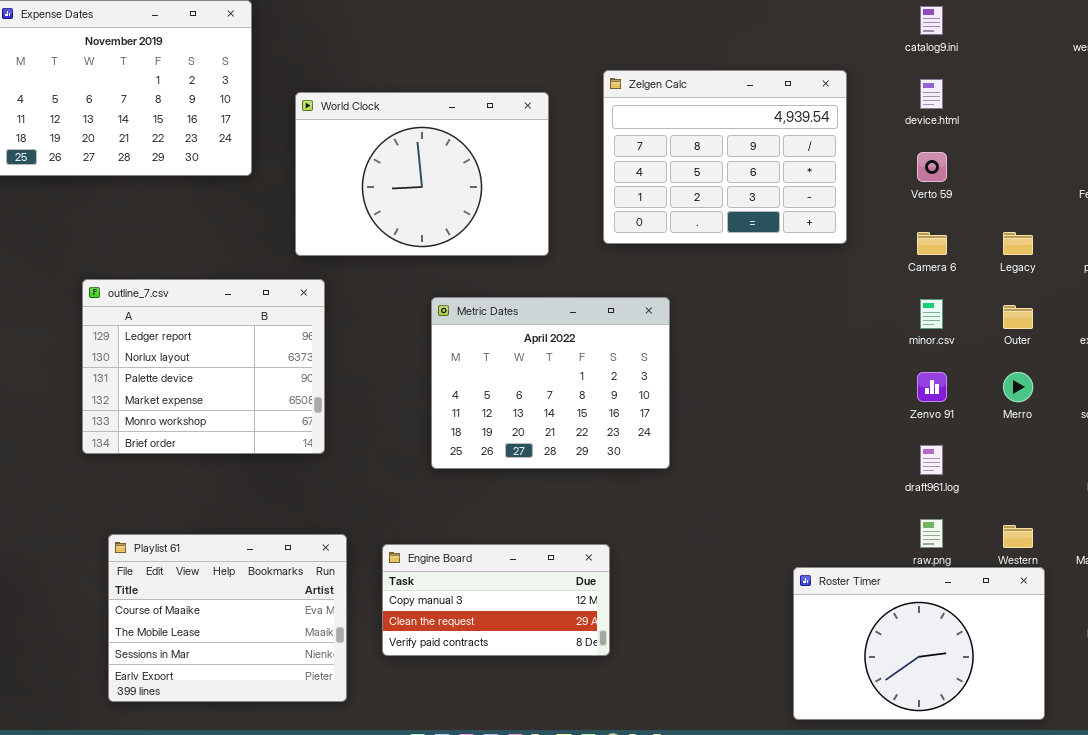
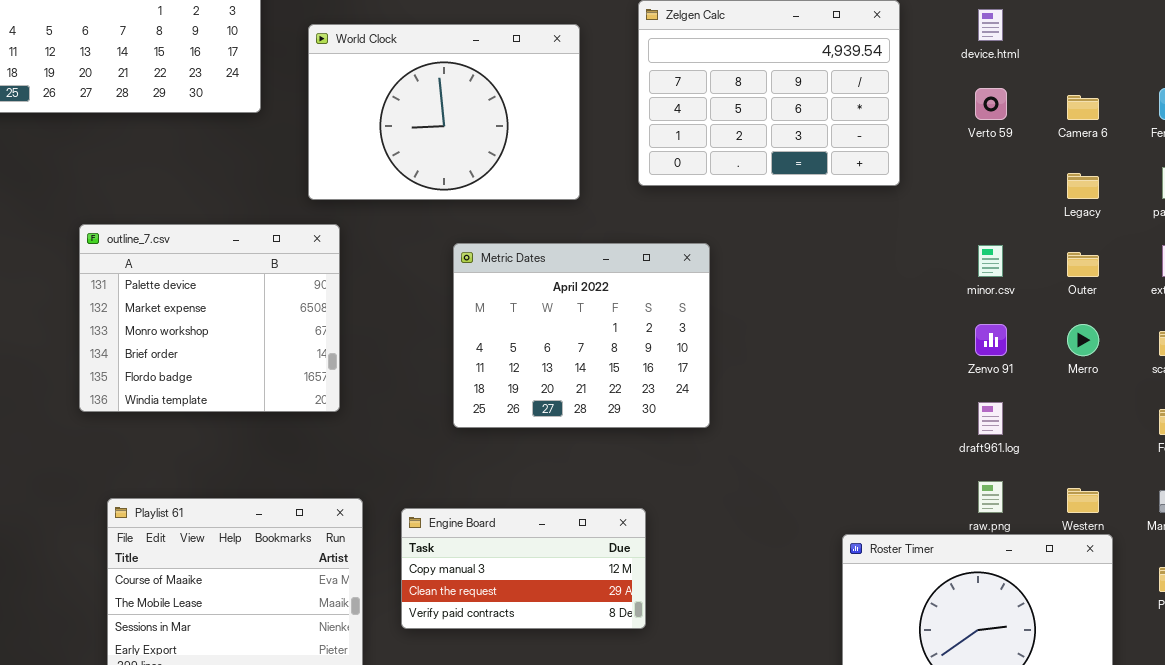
Camera 6: [917,232,947,255] -> [1067,95,1099,120], moved
outline_7.csv: [82,279,325,454] -> [79,224,340,412], scrolled down 2 rows

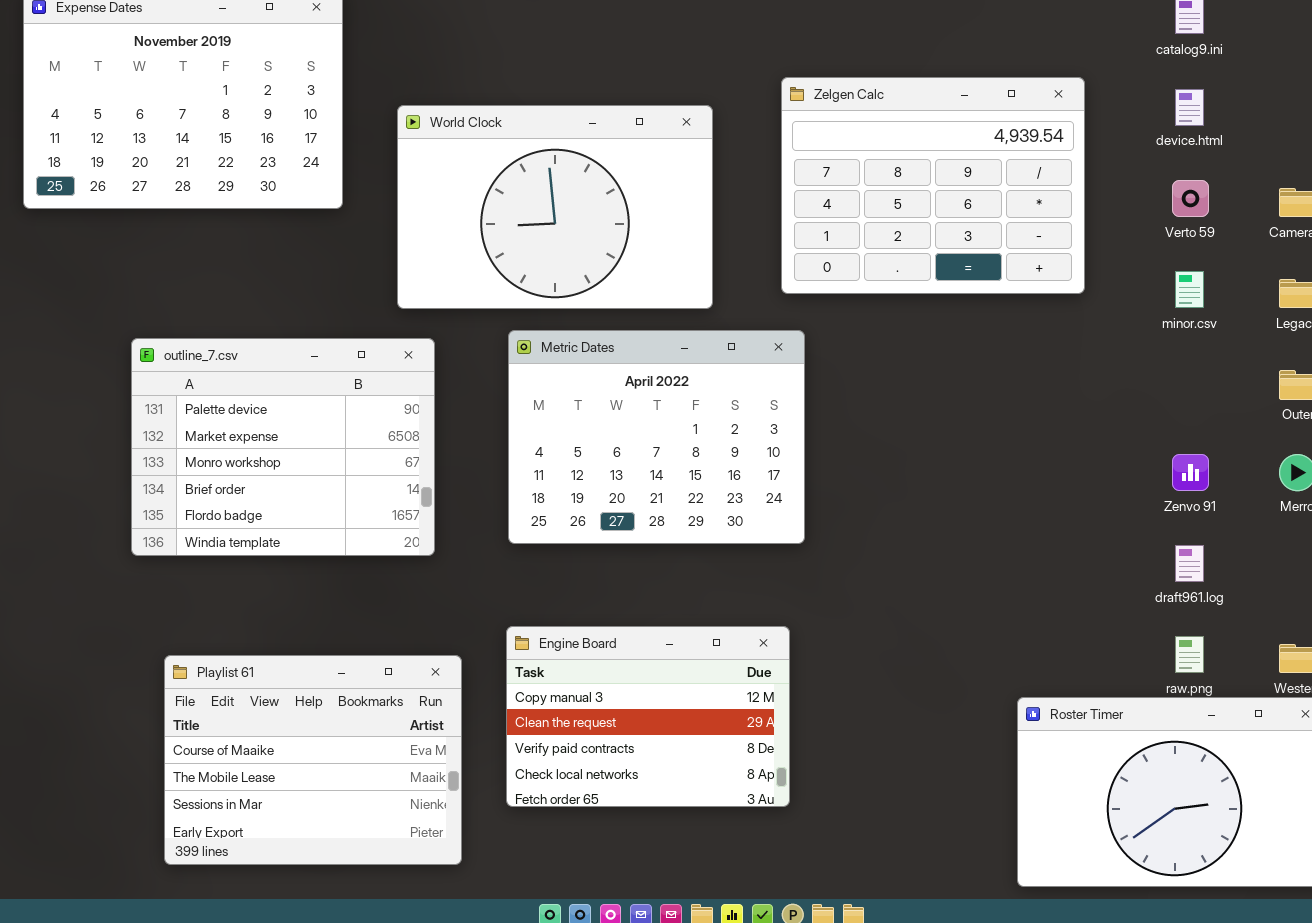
Metric Dates: [453,243,710,428] -> [508,330,805,544], moved
minor.csv: [978,245,1003,277] -> [1175,271,1204,308], moved
Engine Board: [401,508,646,629] -> [506,626,790,807], resized

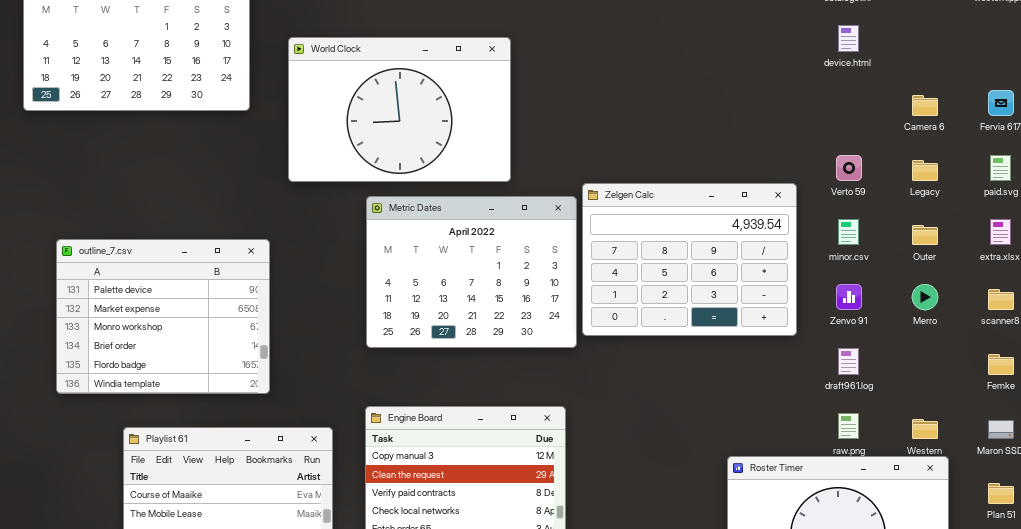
Zelgen Calc: [781,77,1085,294] -> [582,183,797,336], moved
Verto 59: [1172,180,1209,217] -> [836,155,862,181], moved
minor.csv: [1175,271,1204,308] -> [838,219,859,245], moved
outline_7.csv: [131,338,435,556] -> [56,239,270,394], moved

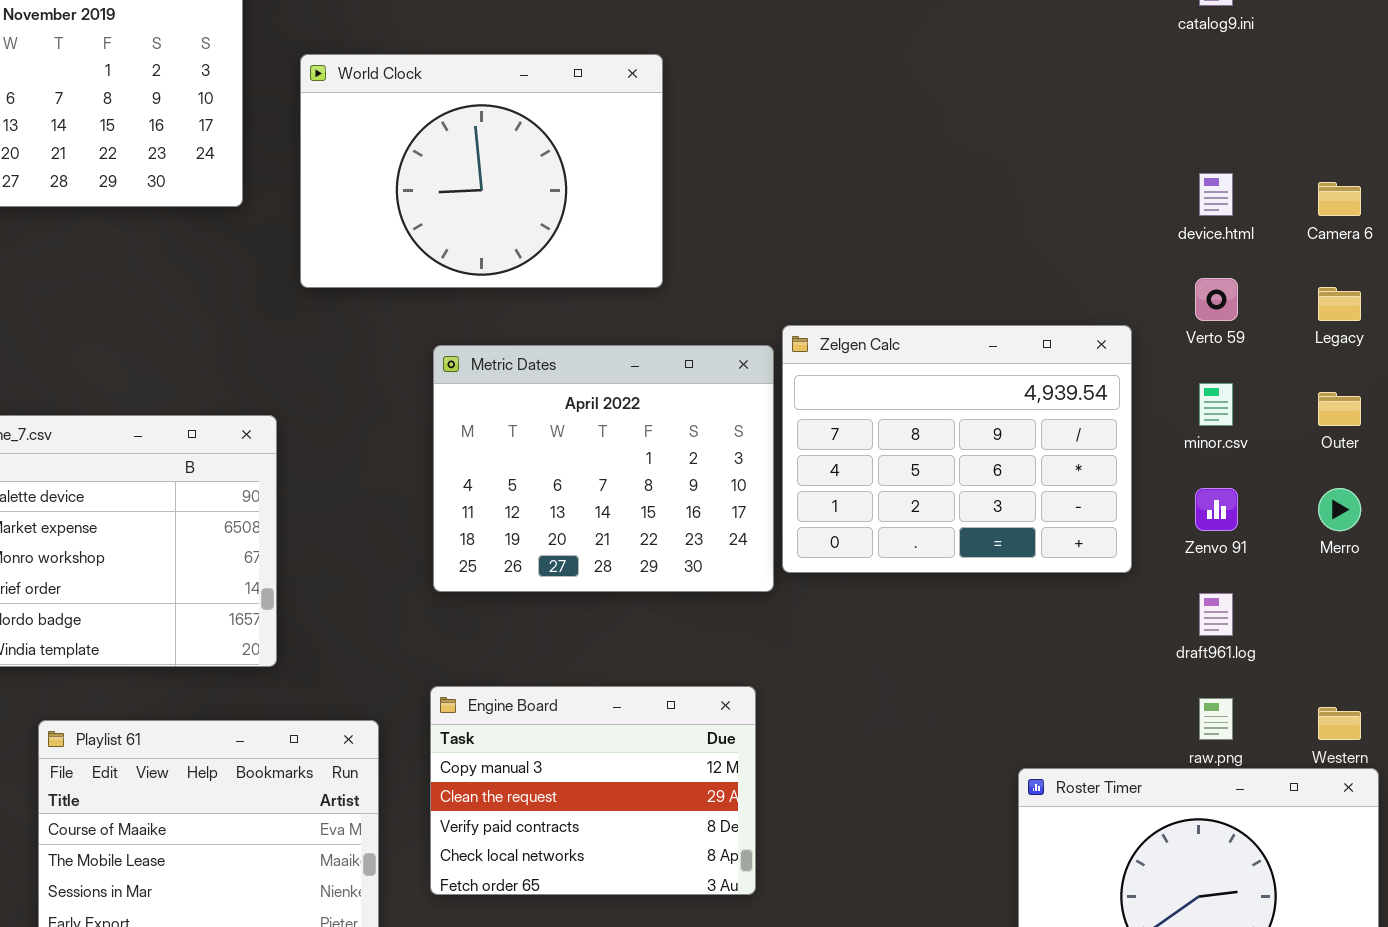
device.html: [838,25,859,52] -> [1199,173,1233,216], moved
World Clock: [288,37,511,182] -> [300,54,663,288], moved

